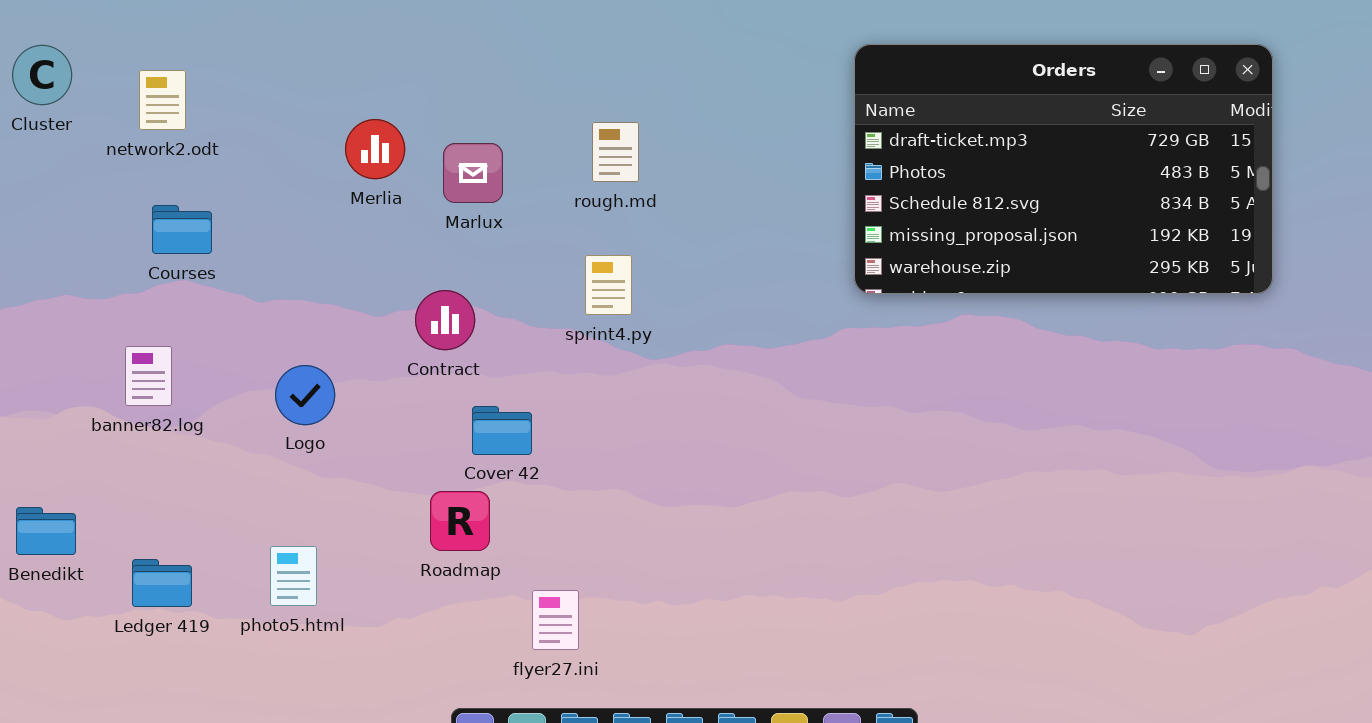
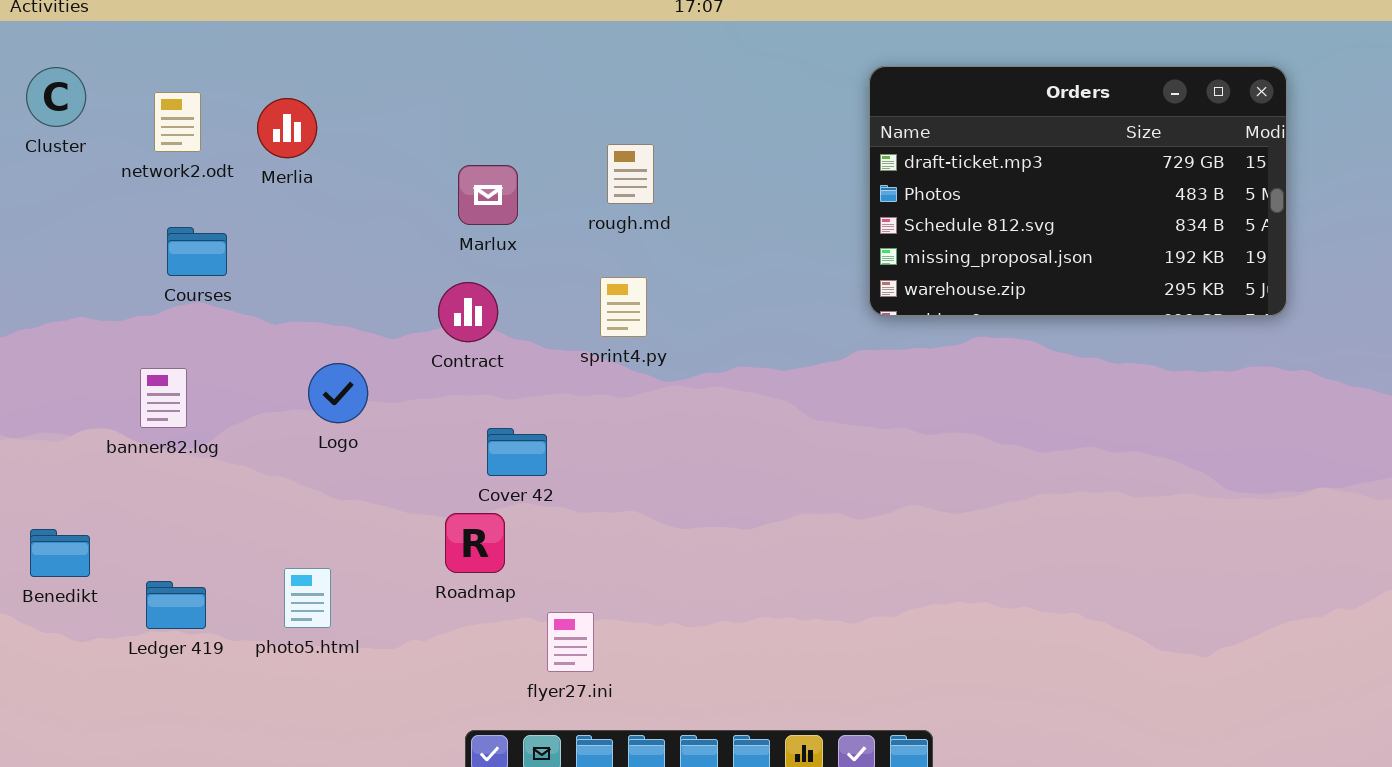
Merlia: [345,119,405,179] -> [257,98,317,158], moved
Contract: [415,290,475,350] -> [438,282,498,342], moved
Logo: [275,365,335,425] -> [308,363,368,423], moved

